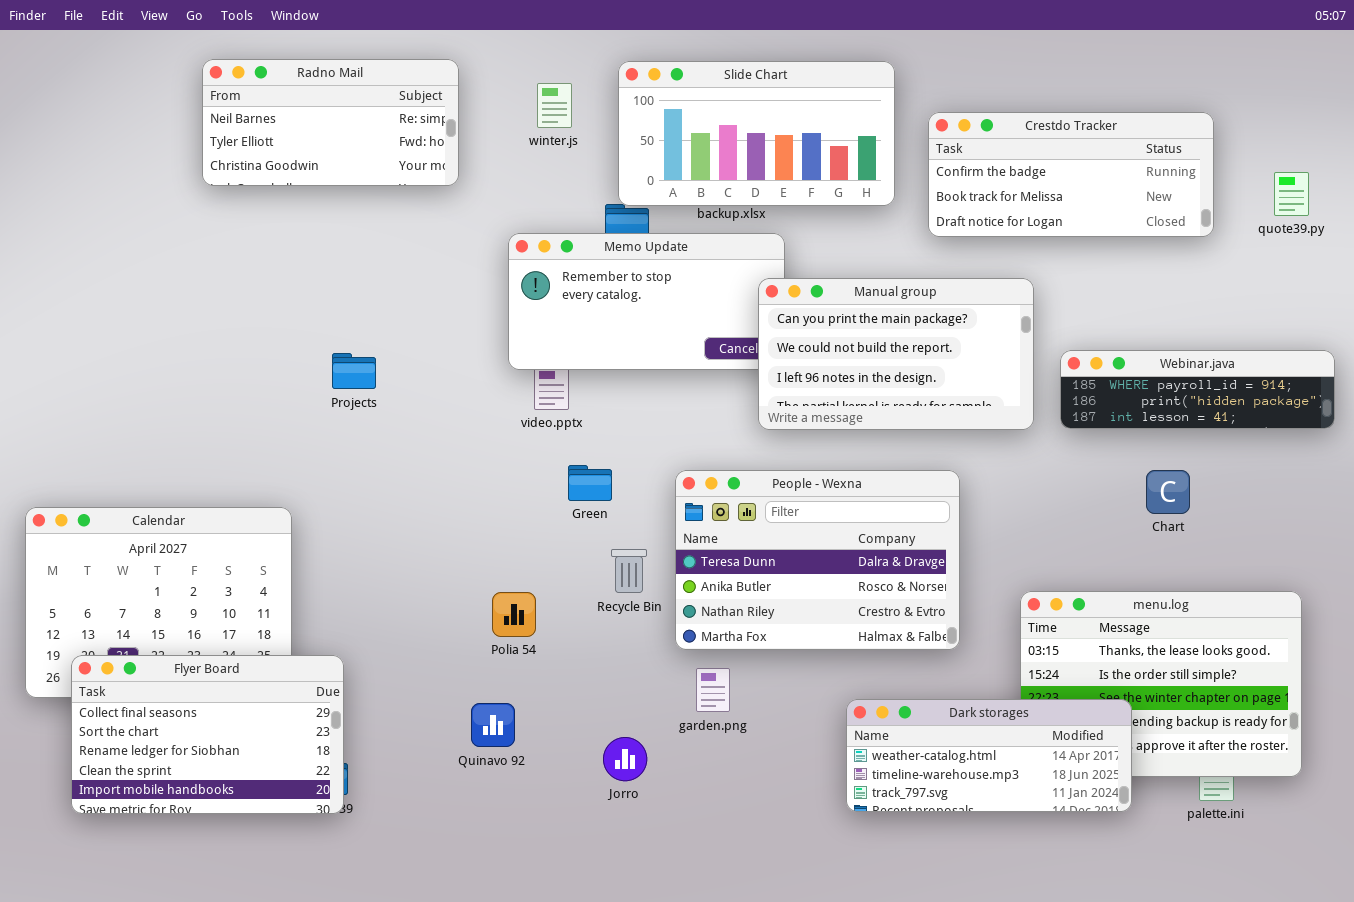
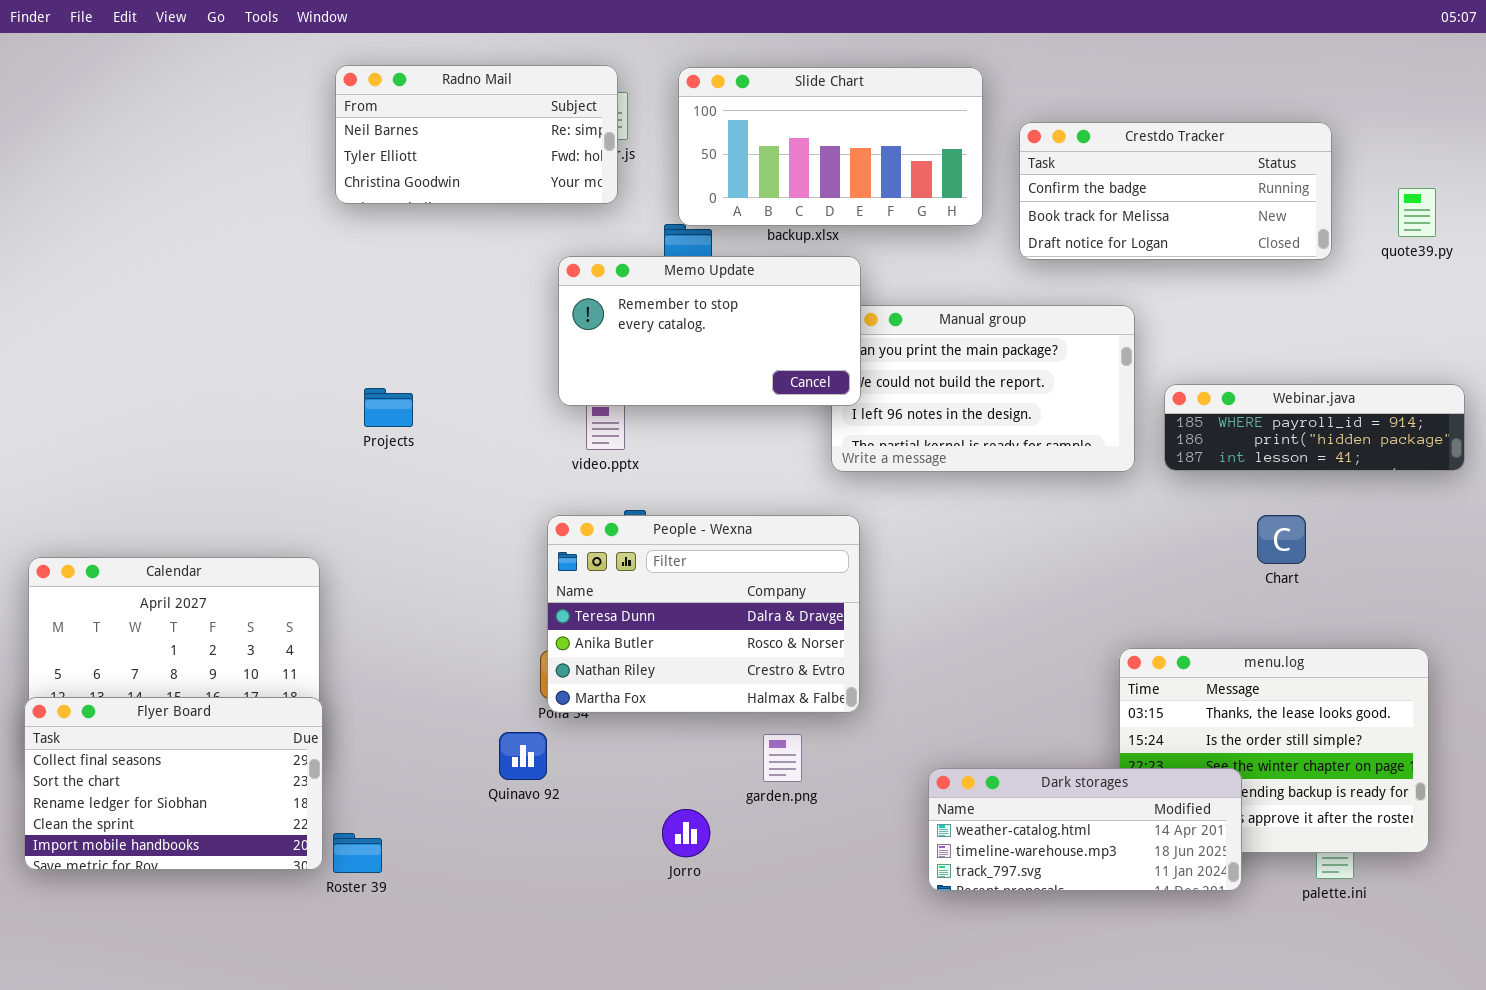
Radno Mail: [202,59,459,186] -> [335,65,618,204], moved
Memo Update: [508,233,785,370] -> [558,256,861,406], raised
People - Wexna: [675,470,960,650] -> [547,515,860,713], moved
Flyer Board: [71,655,344,814] -> [24,697,323,870], moved
Quinavo 92: [471,703,515,747] -> [499,732,547,780], moved

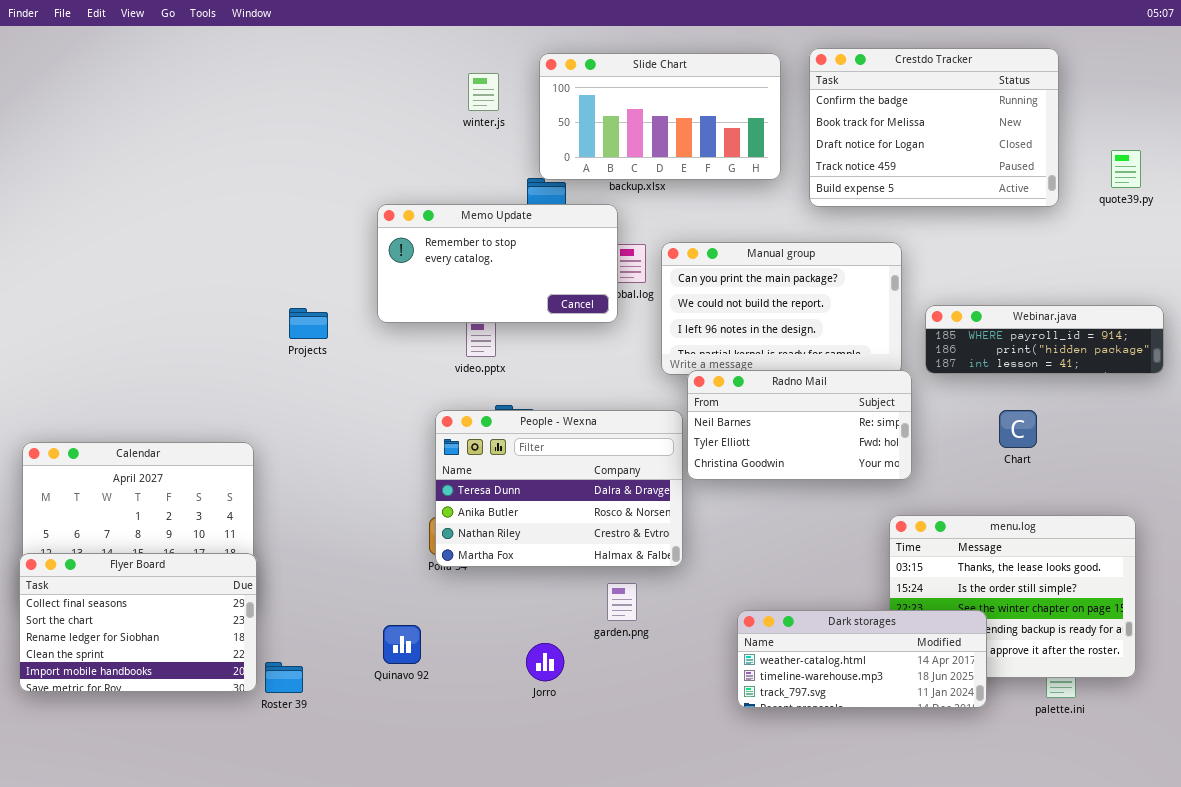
Radno Mail: [335,65,618,204] -> [687,370,912,480], moved
Crestdo Tracker: [1019,122,1332,260] -> [809,48,1059,207], resized
Memo Update: [558,256,861,406] -> [377,204,618,323], moved
Quinavo 92: [499,732,547,780] -> [383,625,421,664], moved

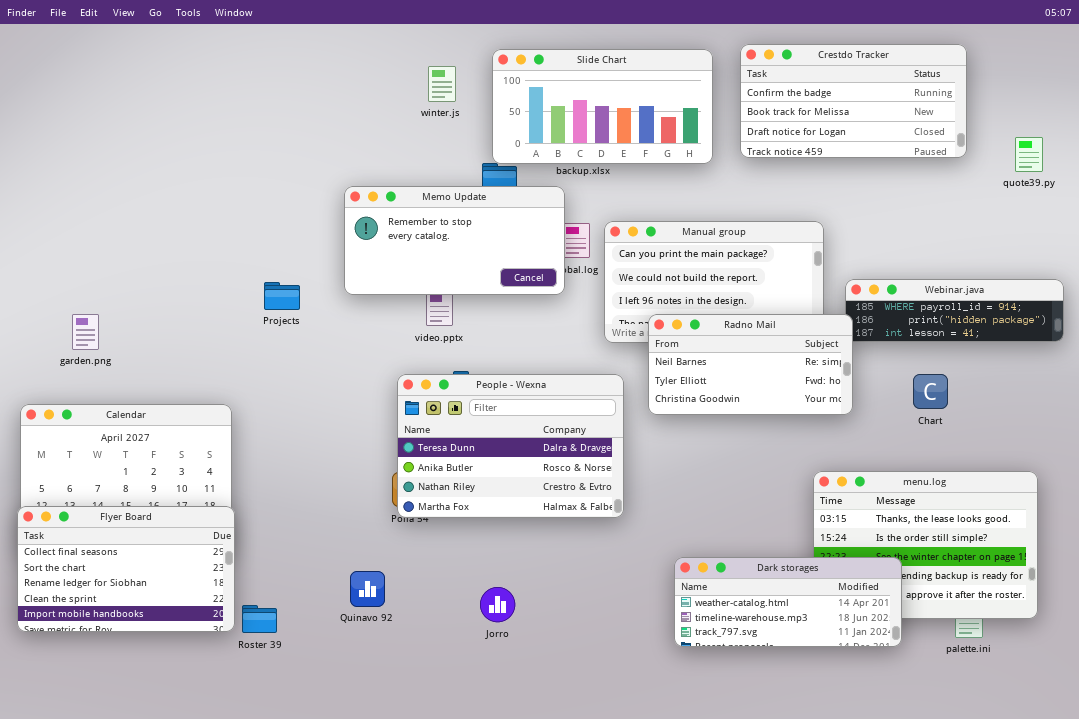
Crestdo Tracker: [809,48,1059,207] -> [740,44,967,158], resized
Radno Mail: [687,370,912,480] -> [648,314,853,415], moved
garden.png: [607,583,637,621] -> [72,314,99,350], moved

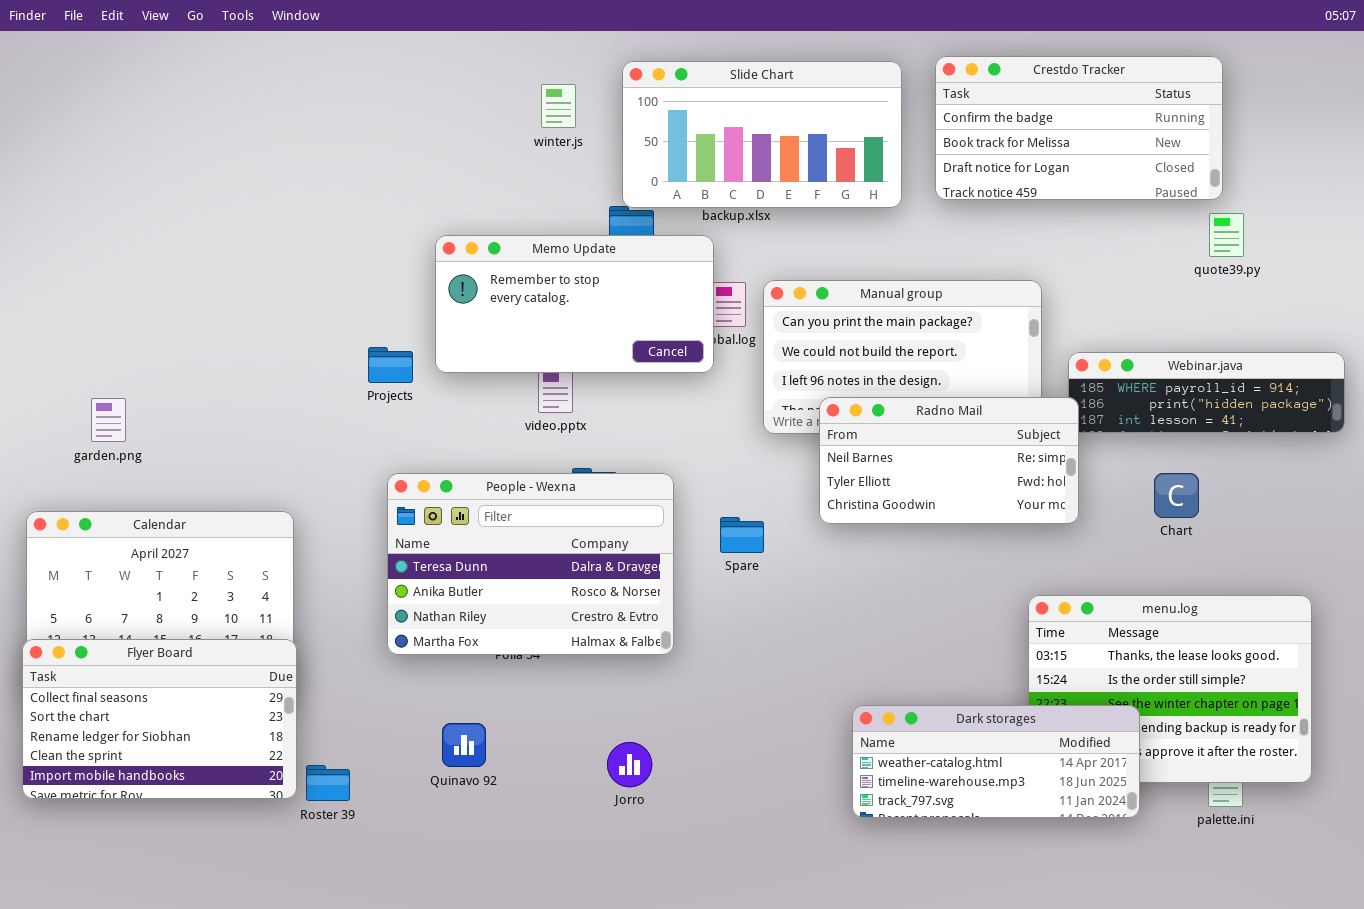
quote39.py: [1015,137,1043,172] -> [1209,213,1244,257], moved
Projects: [264,282,300,310] -> [368,347,413,383], moved
People - Wexna: [397,374,624,518] -> [387,473,674,655], moved

